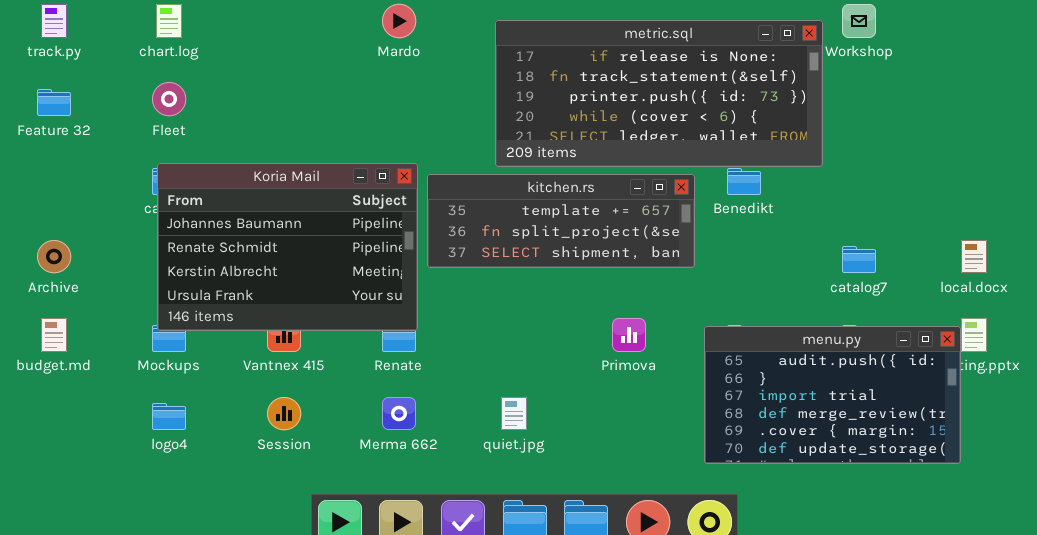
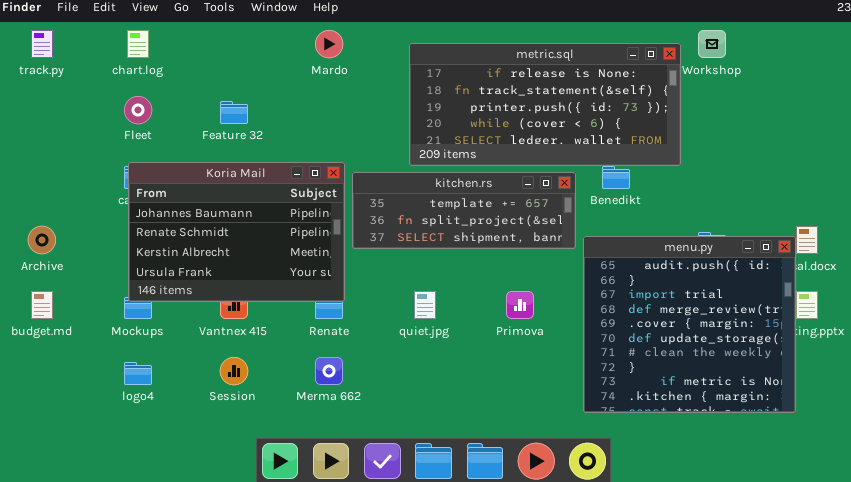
Feature 32: [37,89,71,116] -> [220,101,248,124], moved
menu.py: [704,326,961,464] -> [583,236,796,413], resized
quiet.jpg: [501,397,527,430] -> [414,291,436,319], moved

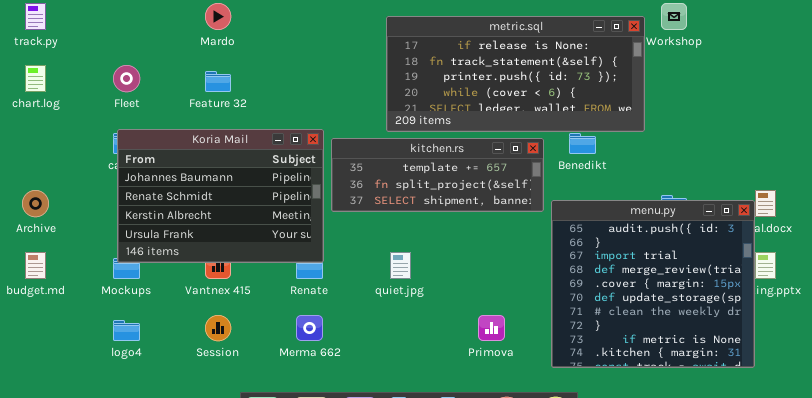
chart.log: [127,30,149,58] -> [25,65,46,92], moved
Mardo: [315,30,343,58] -> [205,3,231,30], moved
Primova: [506,291,534,319] -> [478,315,505,341], moved

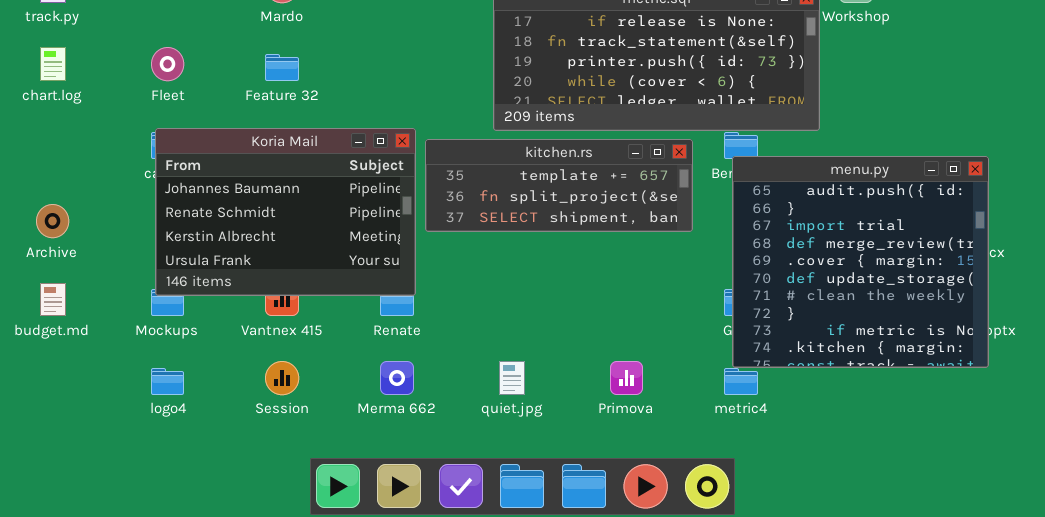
menu.py: [551,200,755,368] -> [732,156,989,368], moved
quiet.jpg: [390,252,411,279] -> [499,361,525,395], moved

